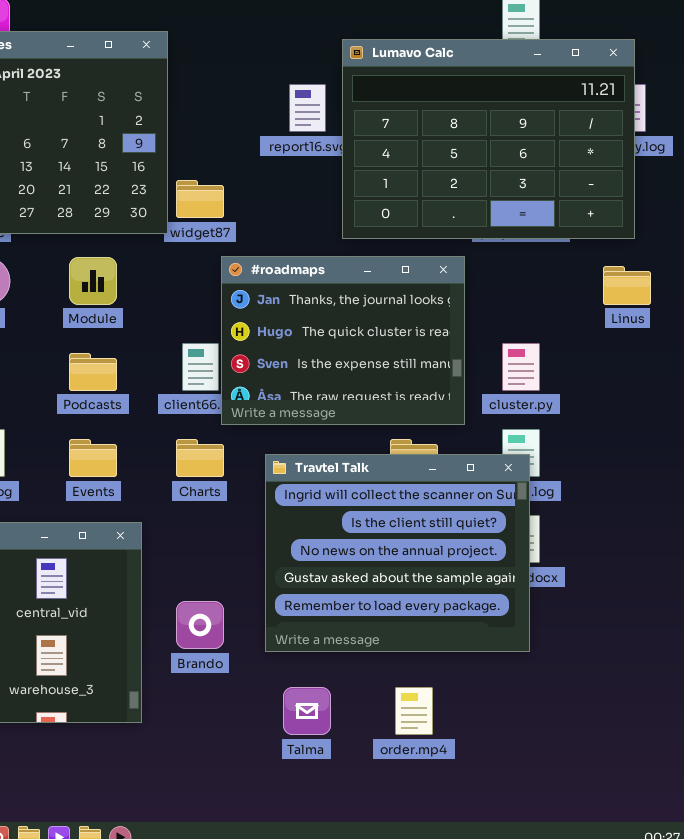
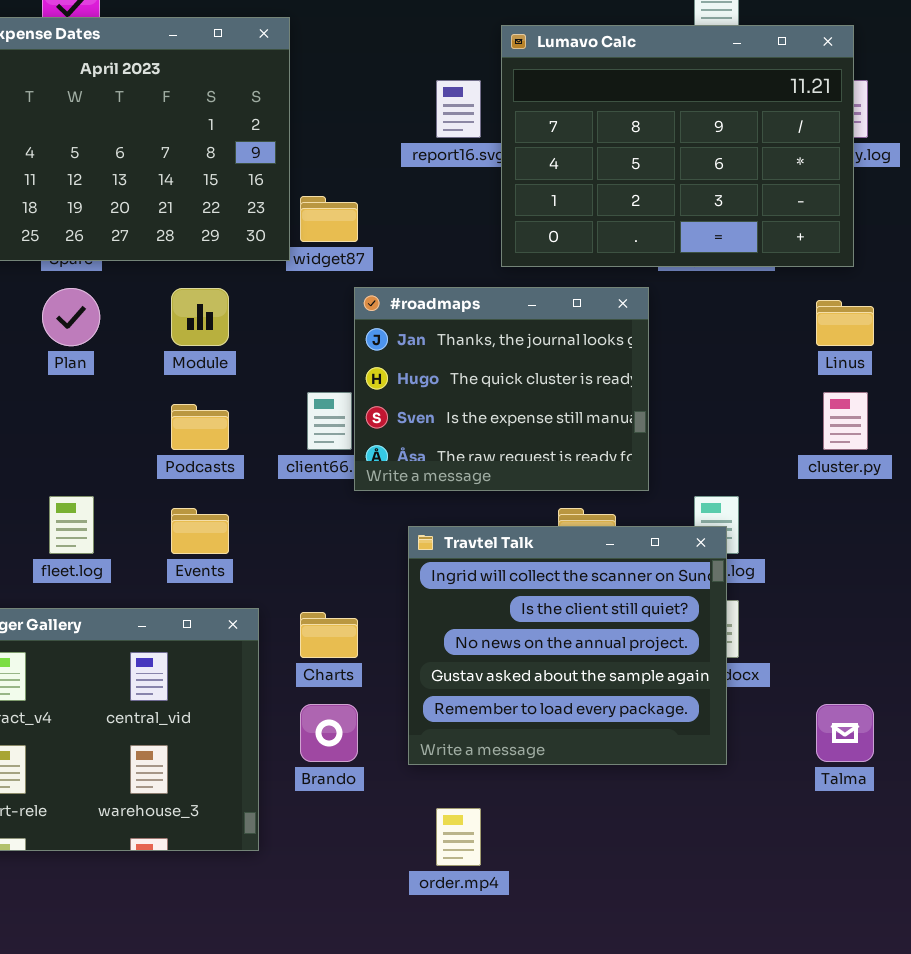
cluster.py: [502,343,540,391] -> [823,392,868,450], moved
Charts: [176,439,224,477] -> [300,612,358,658], moved
Talma: [283,687,331,735] -> [816,704,874,762], moved
order.mp4: [395,687,433,735] -> [436,808,481,866], moved

